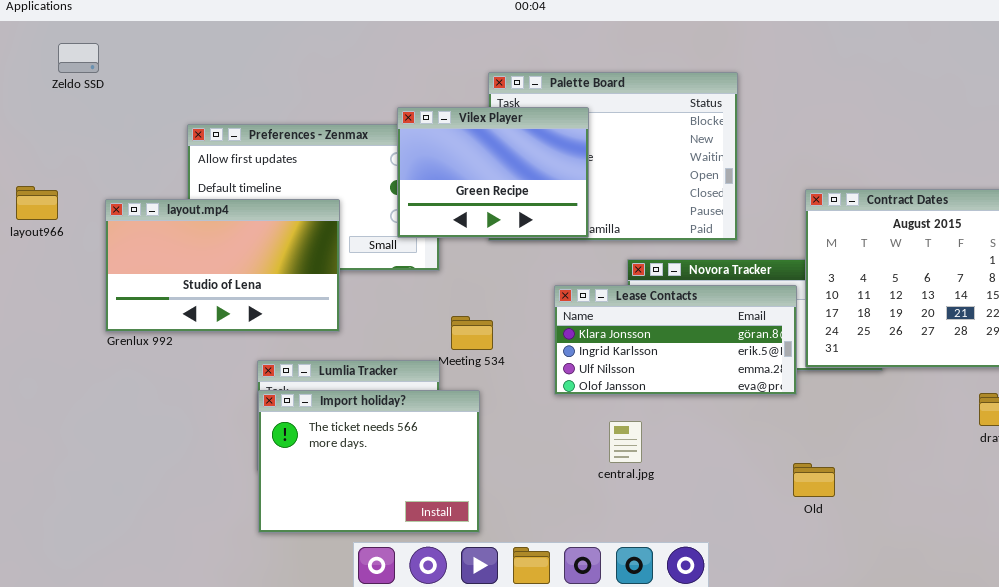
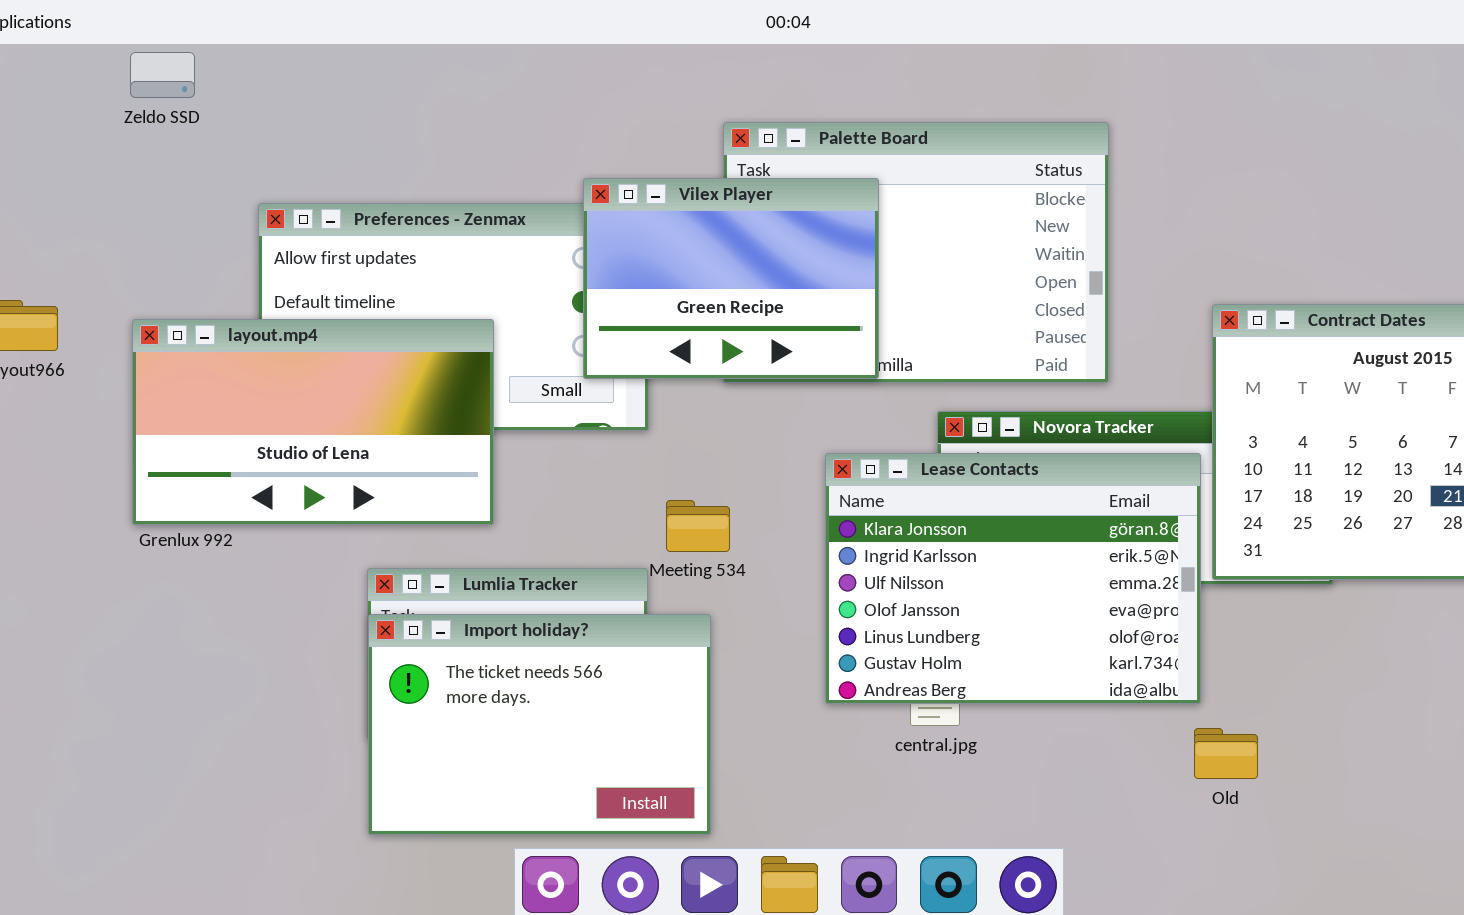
Zeldo SSD: [58,43,99,73] -> [130,52,195,98], moved
Lease Contacts: [554,285,797,395] -> [825,453,1201,704], resized

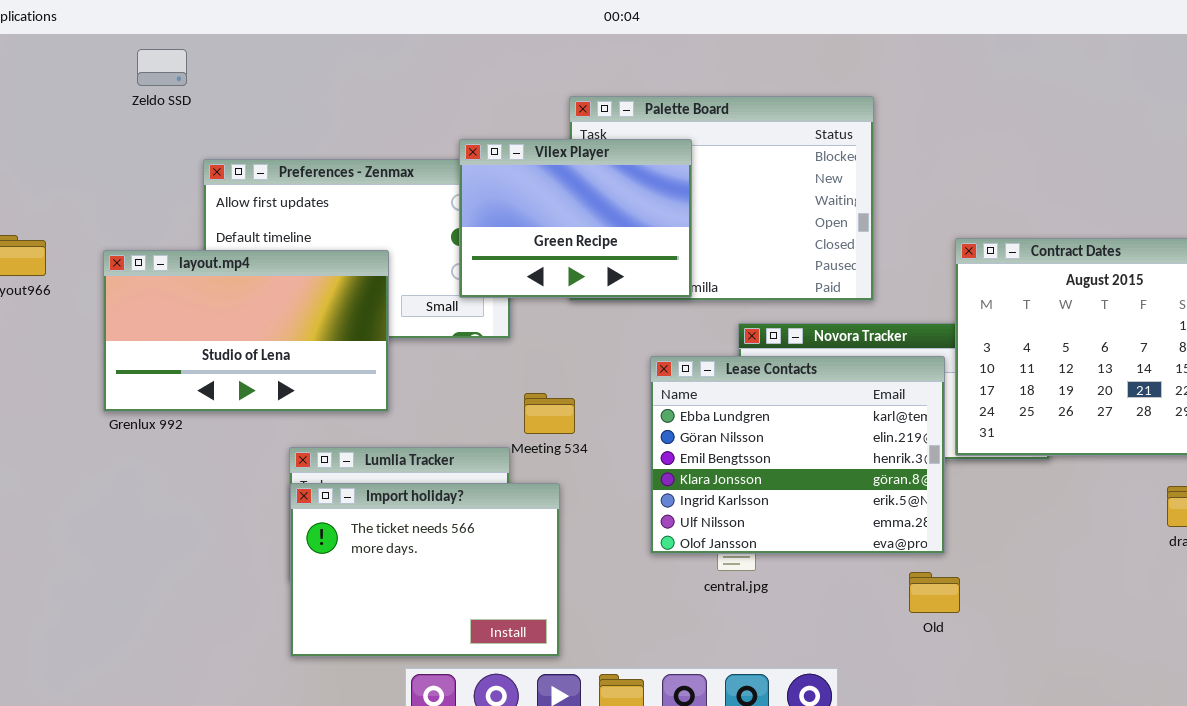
Zeldo SSD: [130,52,195,98] -> [137,49,187,86], moved
Lease Contacts: [825,453,1201,704] -> [650,356,945,554], scrolled up 3 rows
Old: [1194,728,1258,779] -> [909,572,960,613], moved

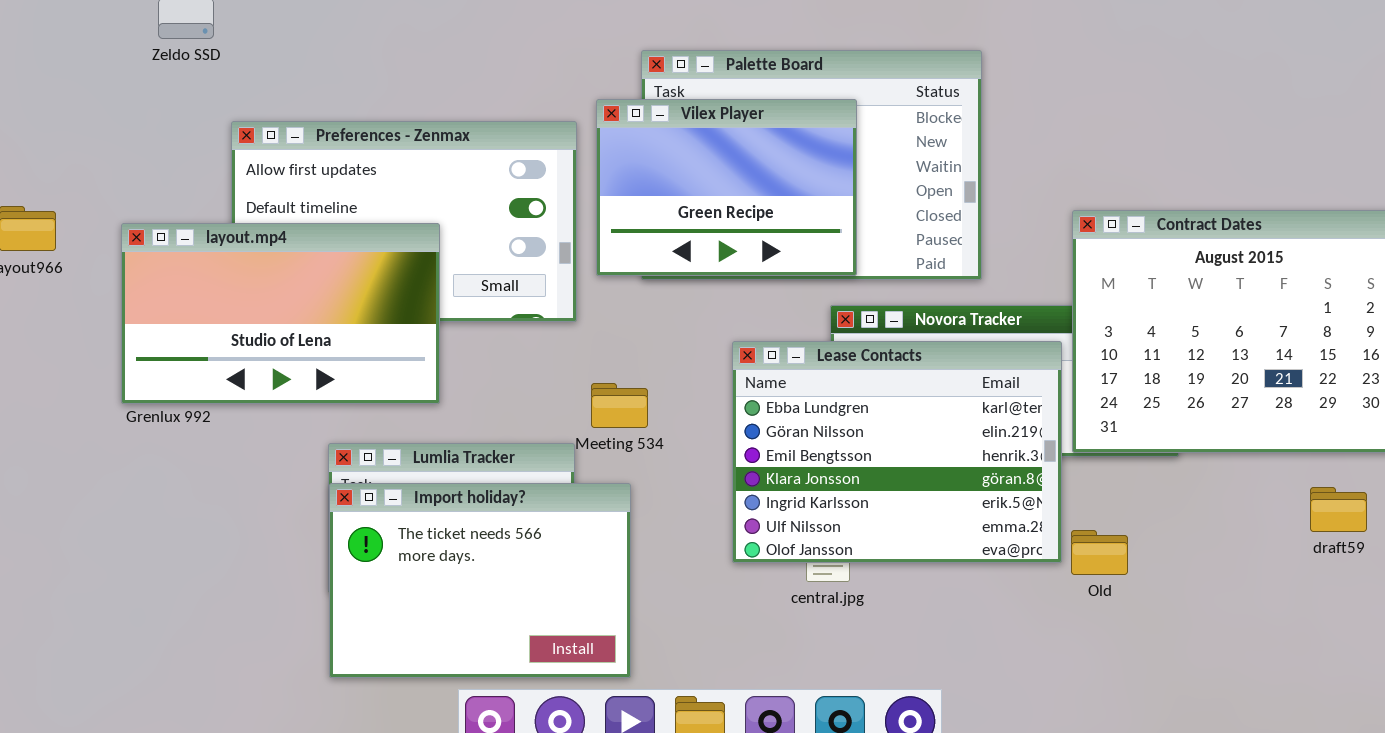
Vilex Player: [459,139,692,298] -> [596,99,857,276], moved
Old: [909,572,960,613] -> [1071,530,1128,575], moved

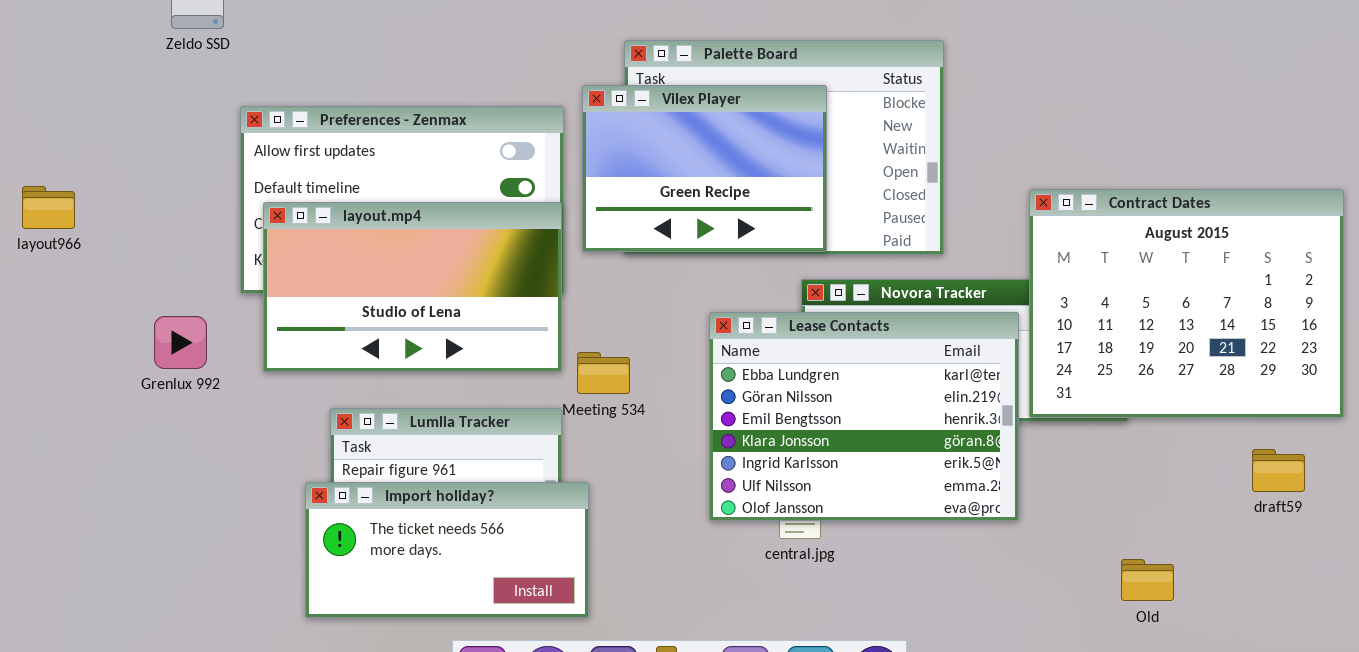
layout.mp4: [121,223,440,404] -> [263,202,562,372], moved
Import holiday?: [329,483,631,678] -> [305,482,589,618], moved, resized
Old: [1071,530,1128,575] -> [1121,559,1174,601], moved

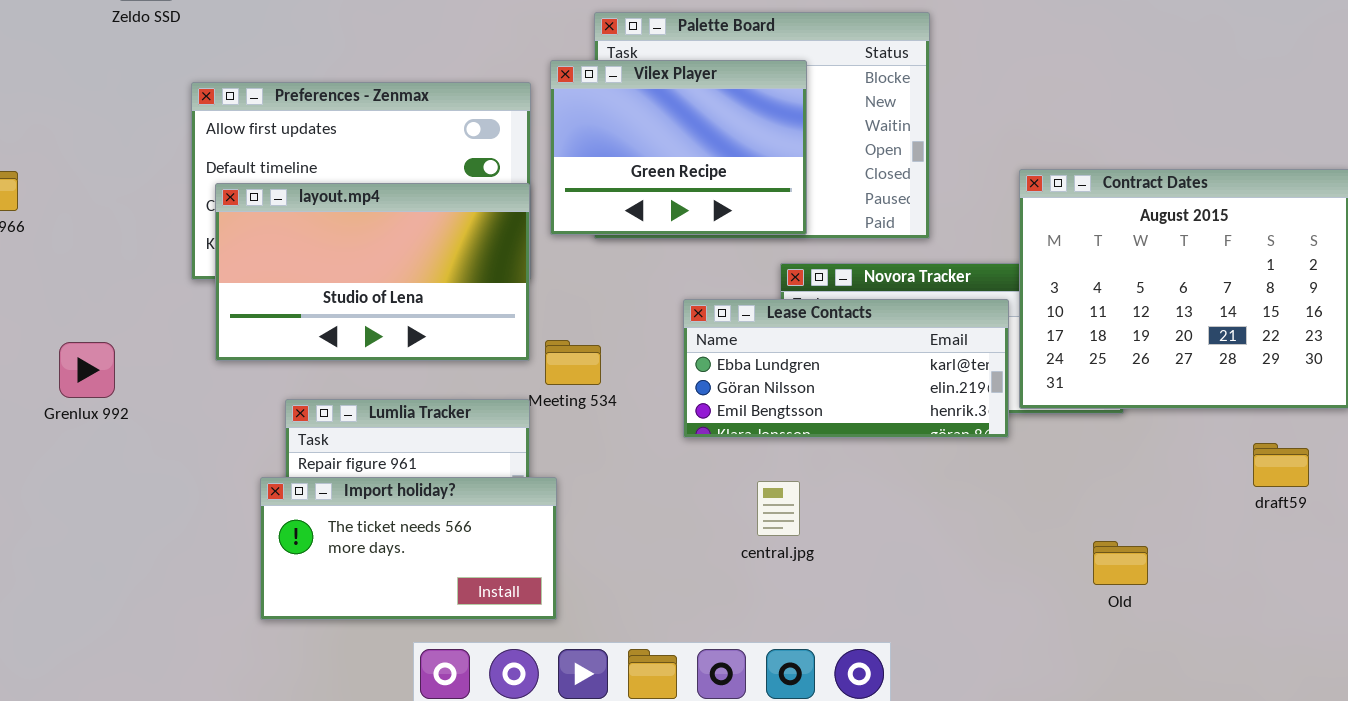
Lease Contacts: [709,312,1019,521] -> [683,299,1009,438], resized
Grenlux 992: [154,316,207,369] -> [59,342,115,398], moved
Old: [1121,559,1174,601] -> [1093,541,1148,585], moved

